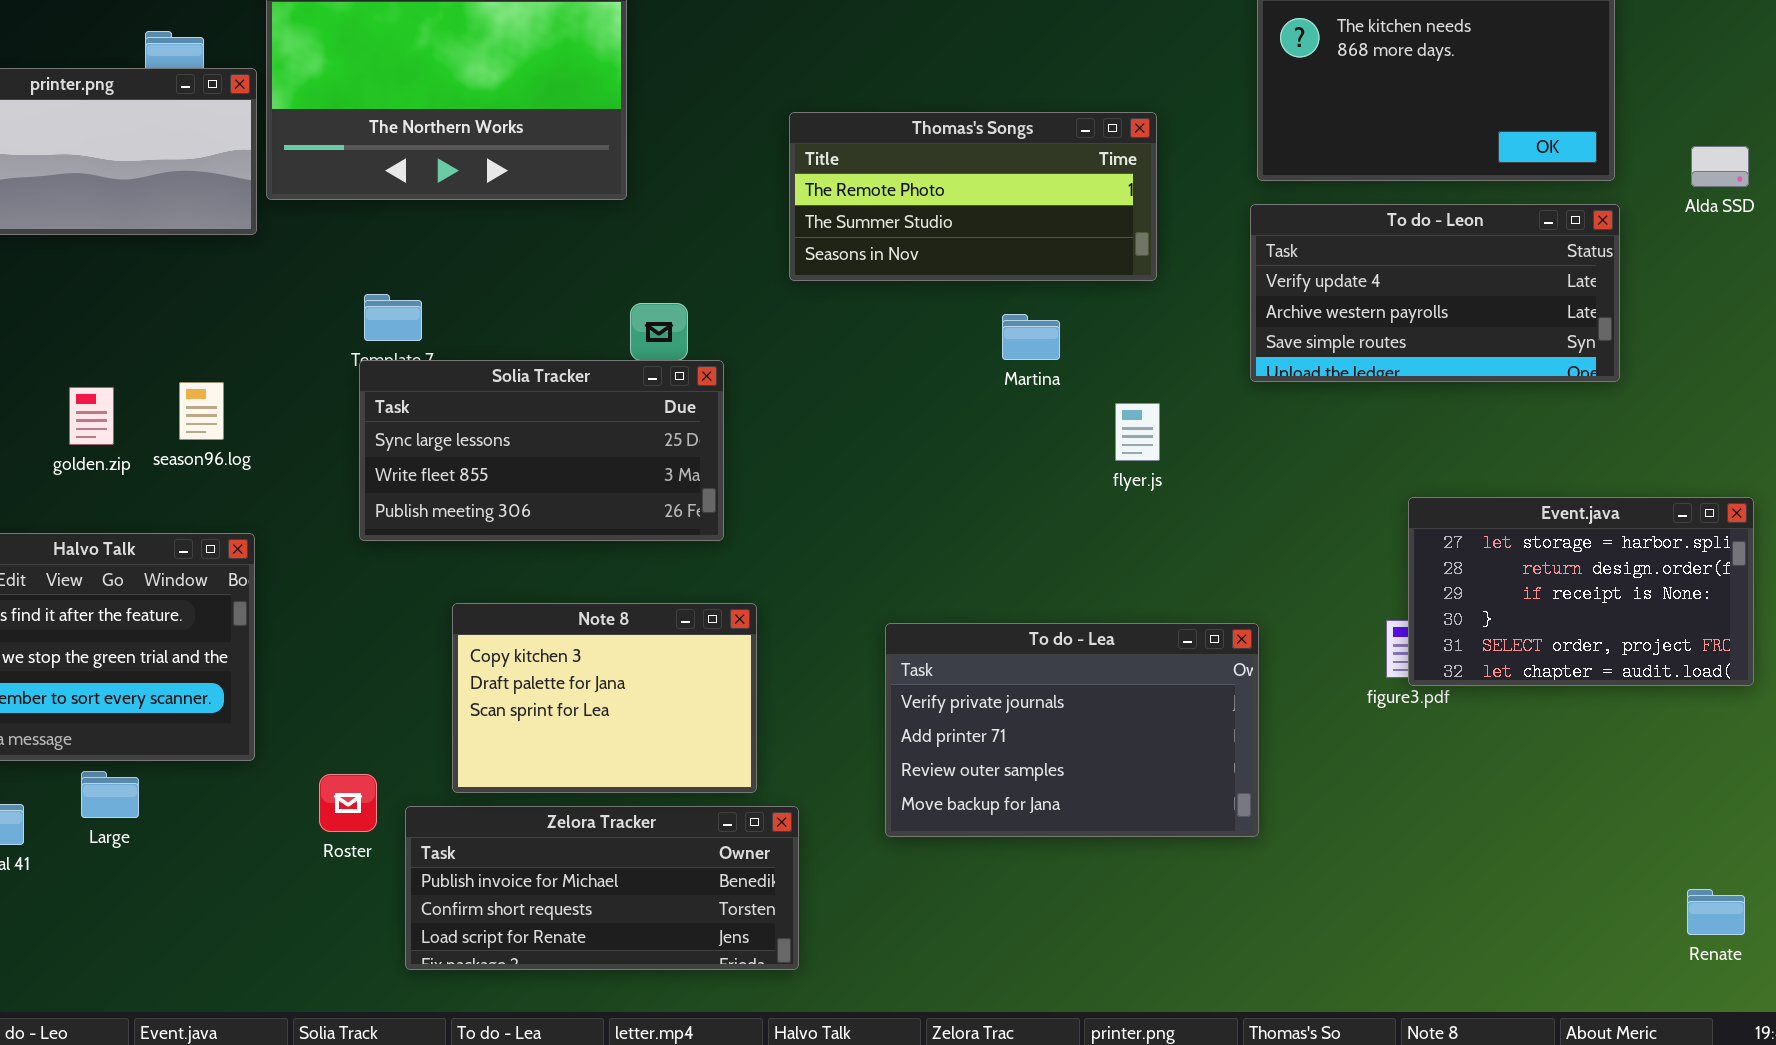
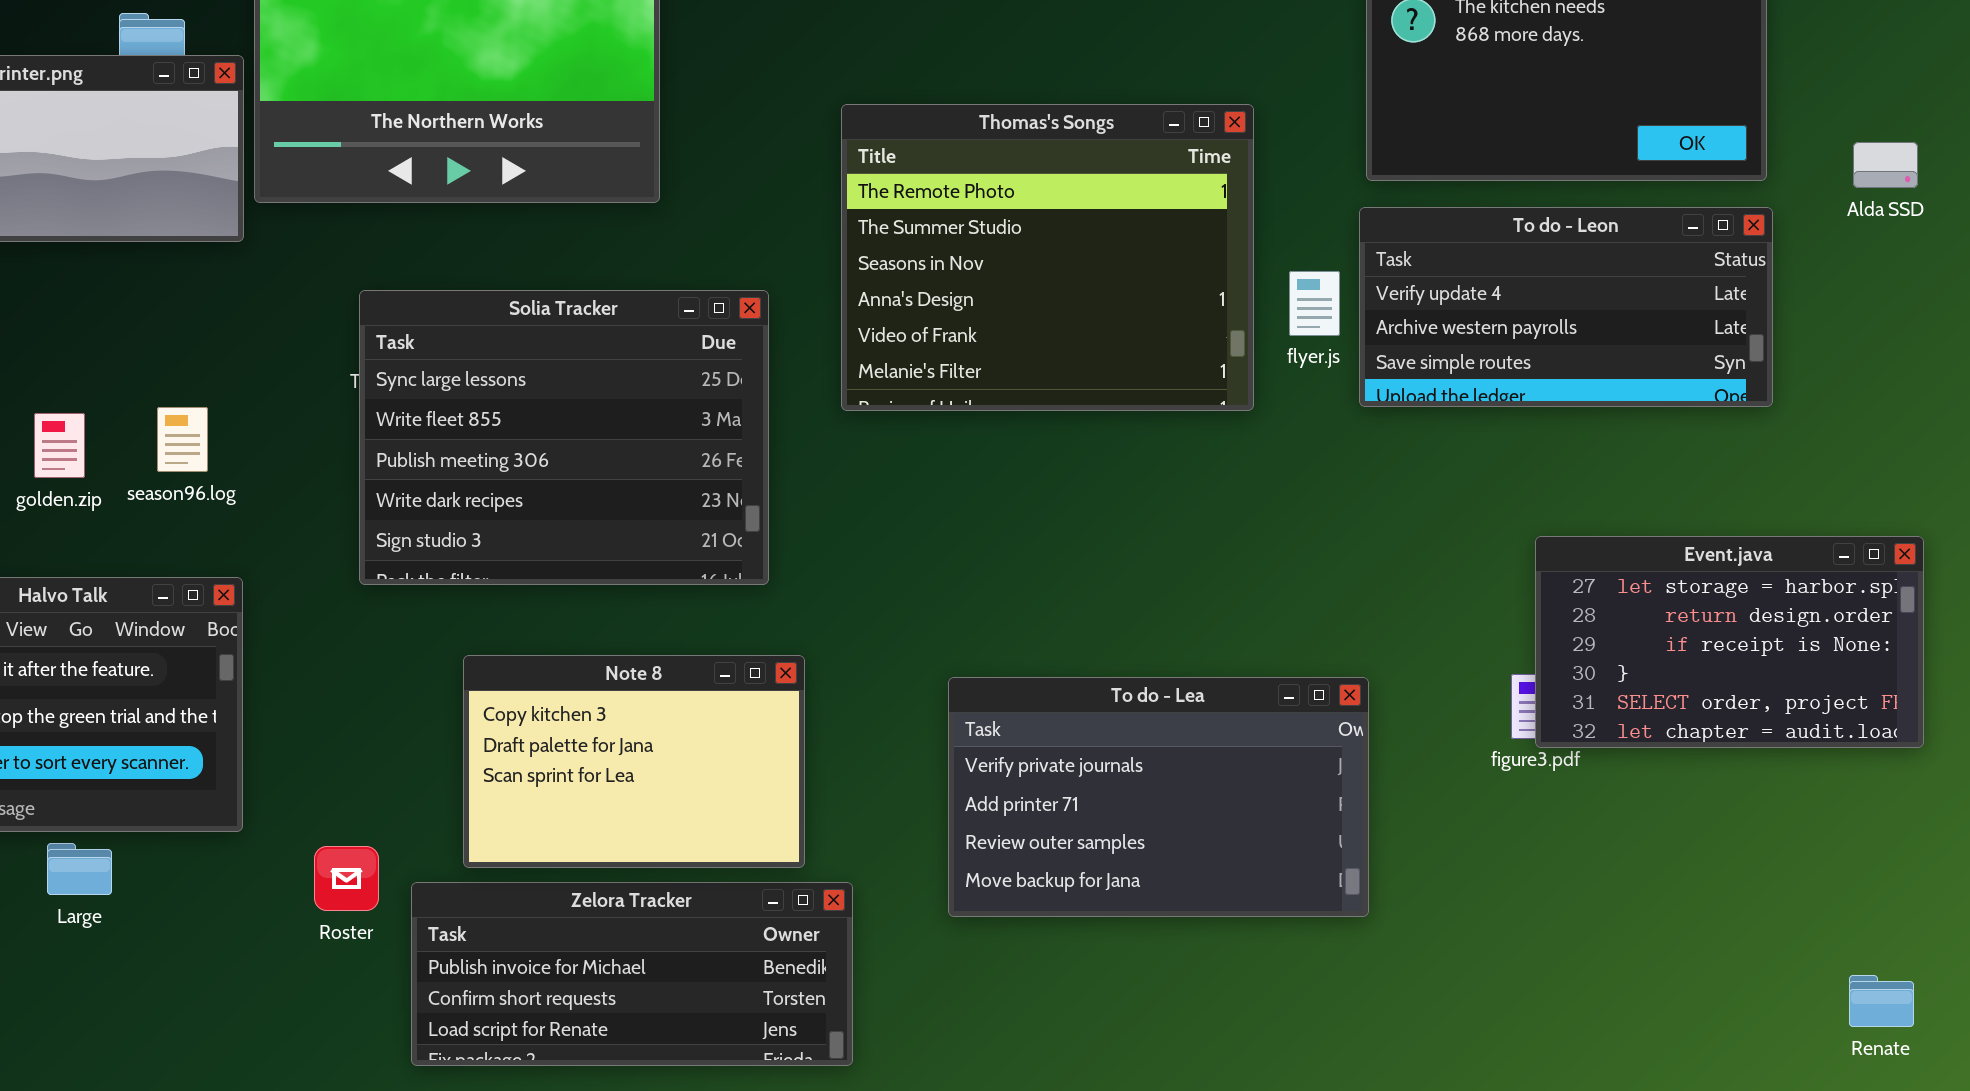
Thomas's Songs: [789,112,1157,281] -> [841,104,1254,411], resized
Solia Tracker: [359,360,724,541] -> [359,290,769,585], resized
flyer.js: [1115,403,1160,461] -> [1289,271,1340,336], moved

